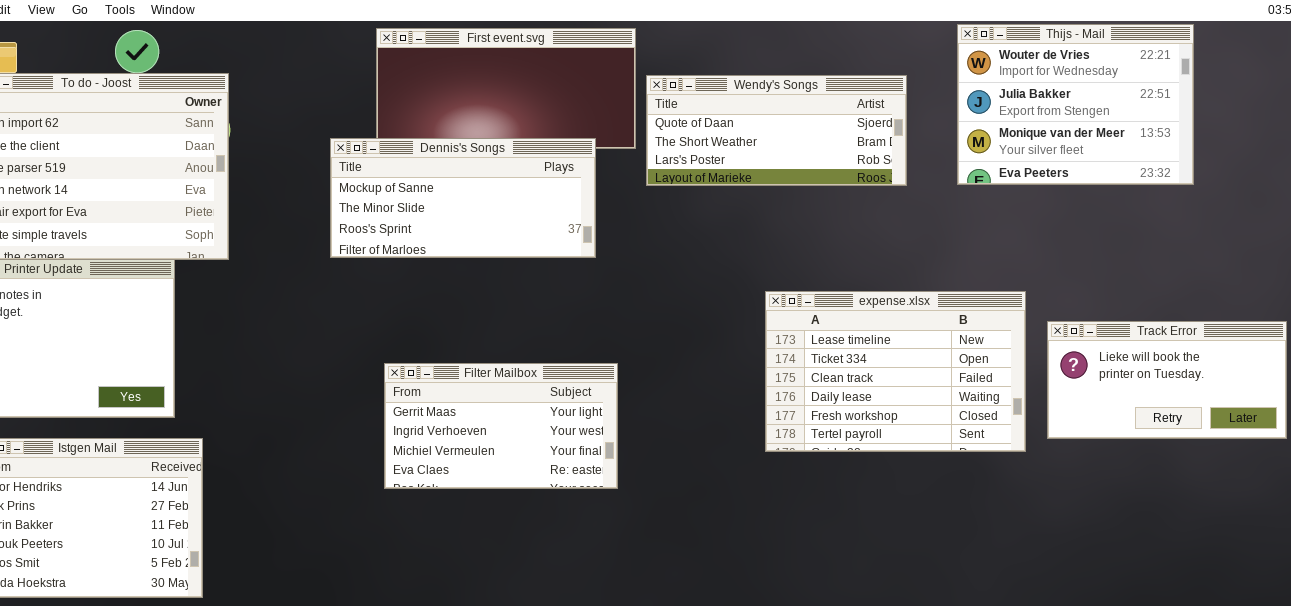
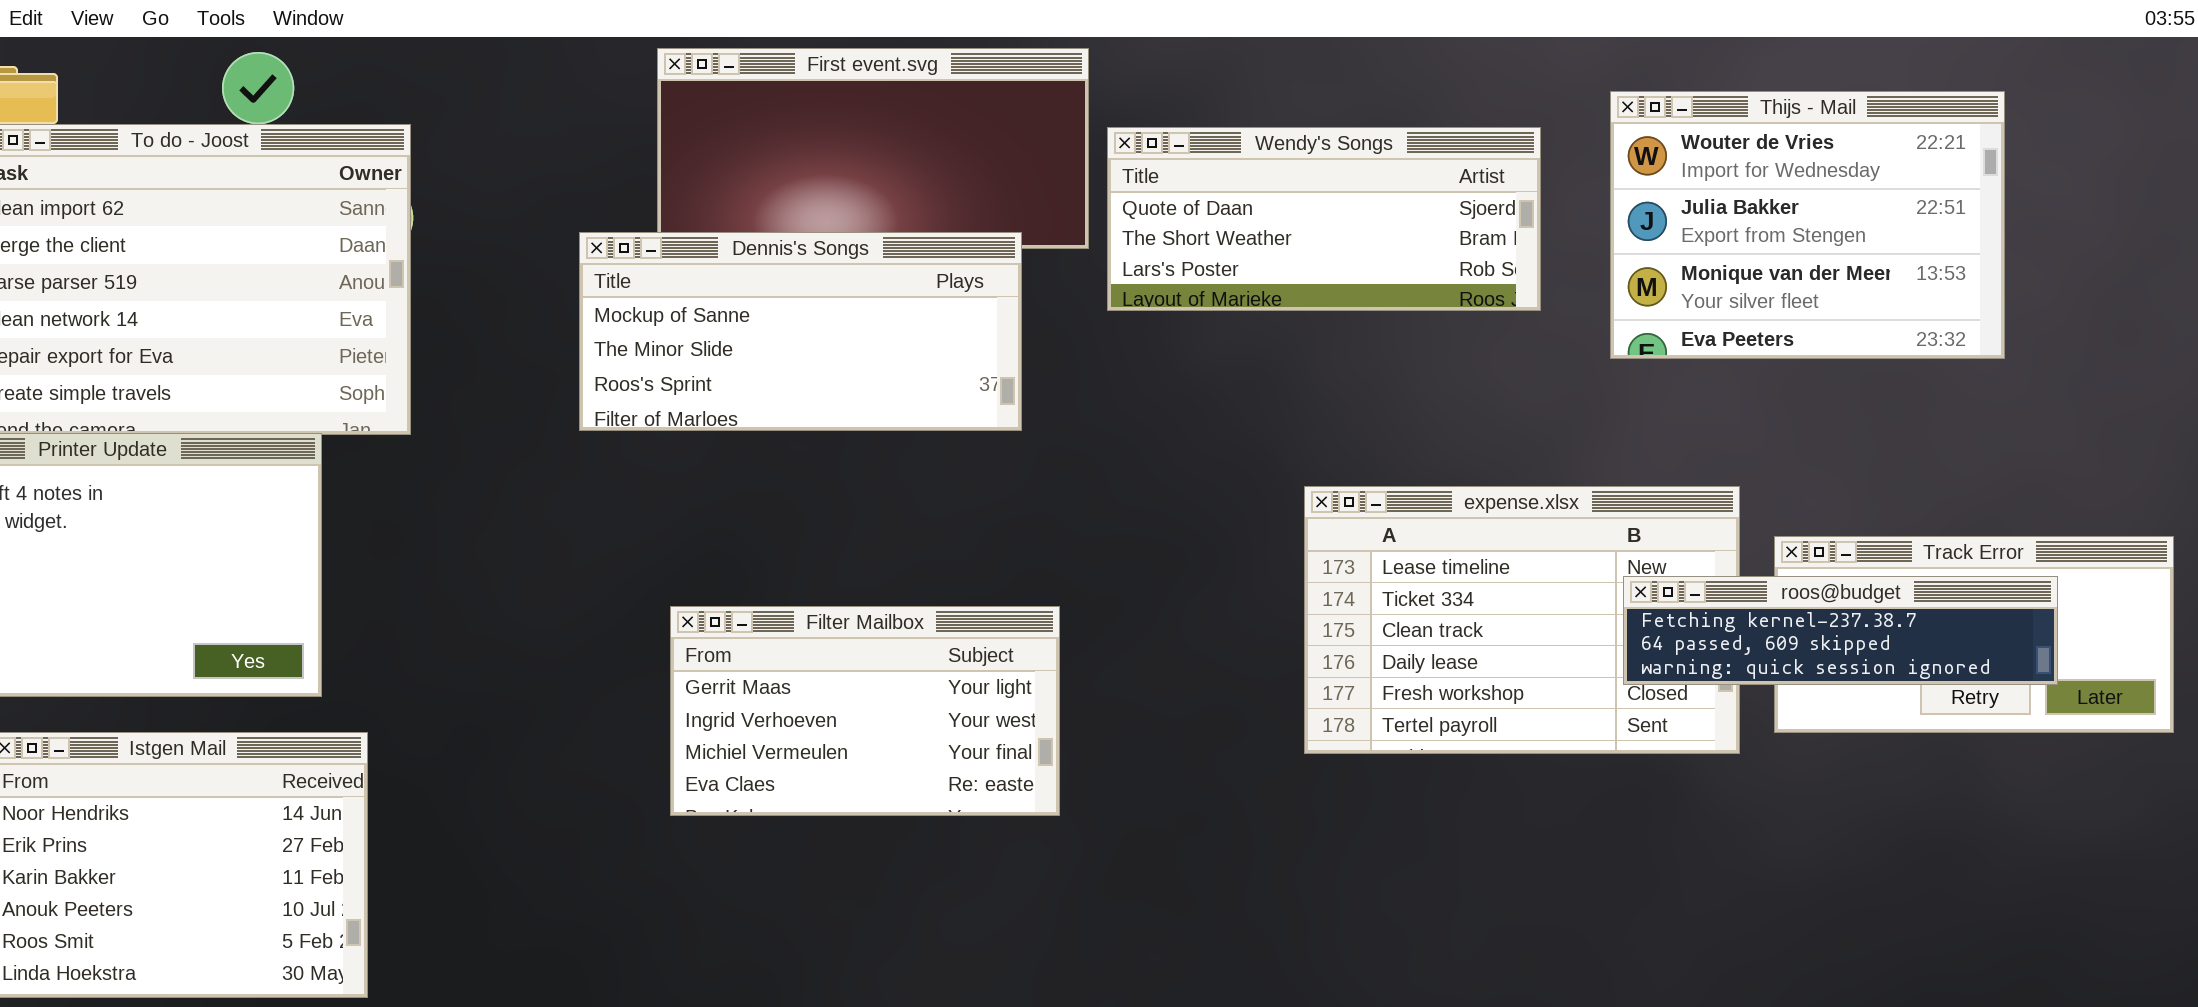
Thijs - Mail: [957,24,1194,185] -> [1610,91,2005,359], moved
roos@budget: none -> [1623,576,2058,685], opened

